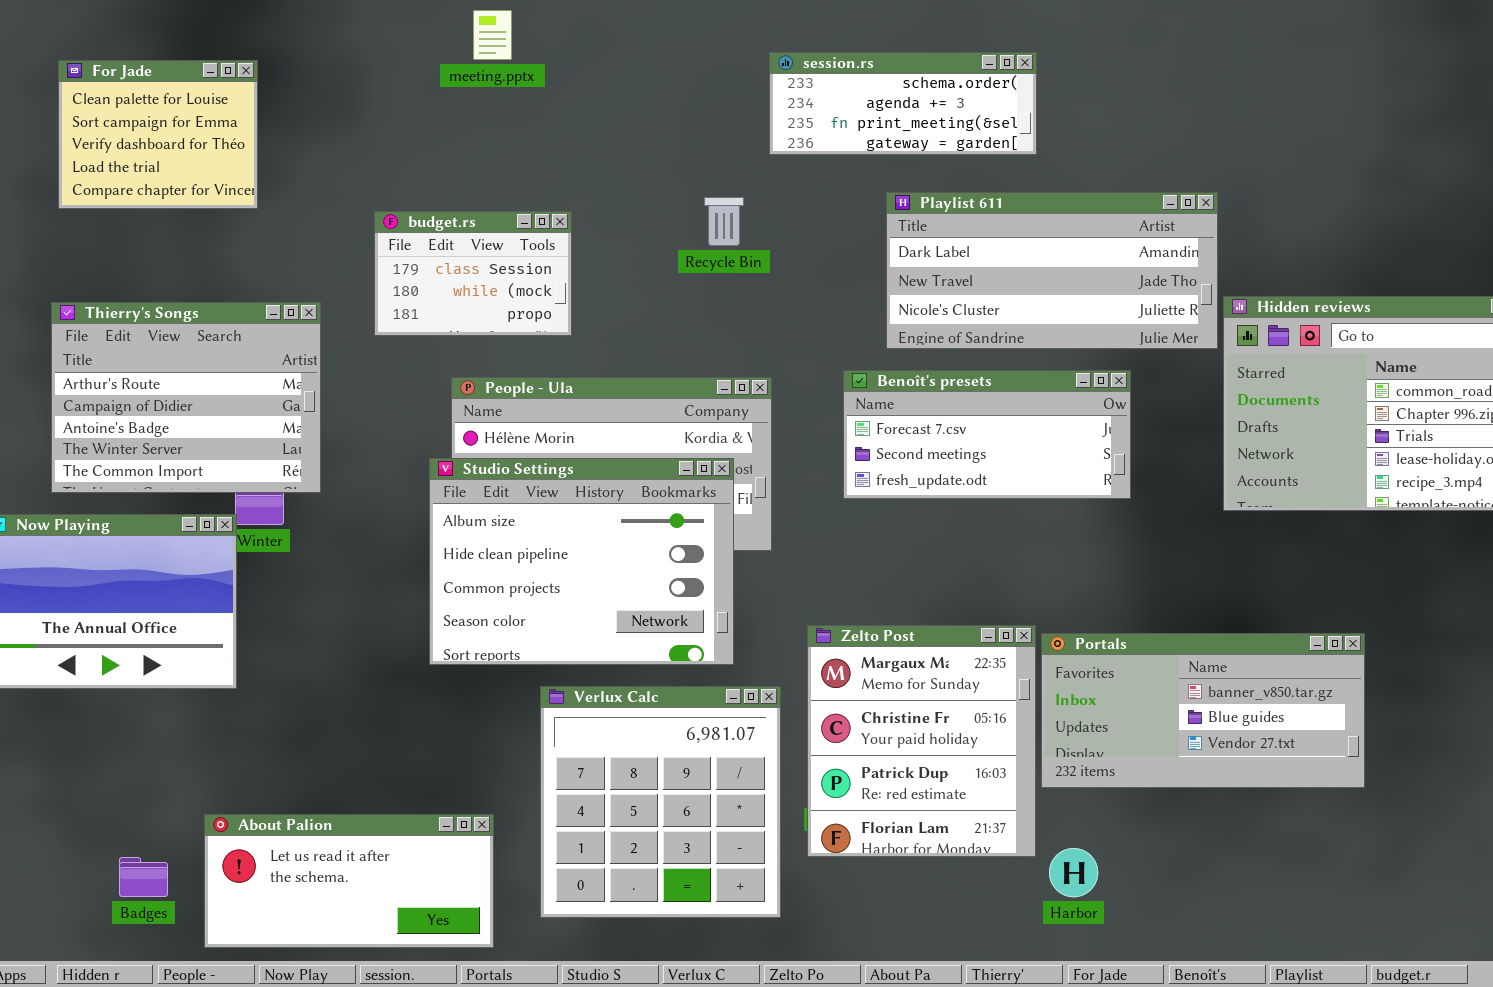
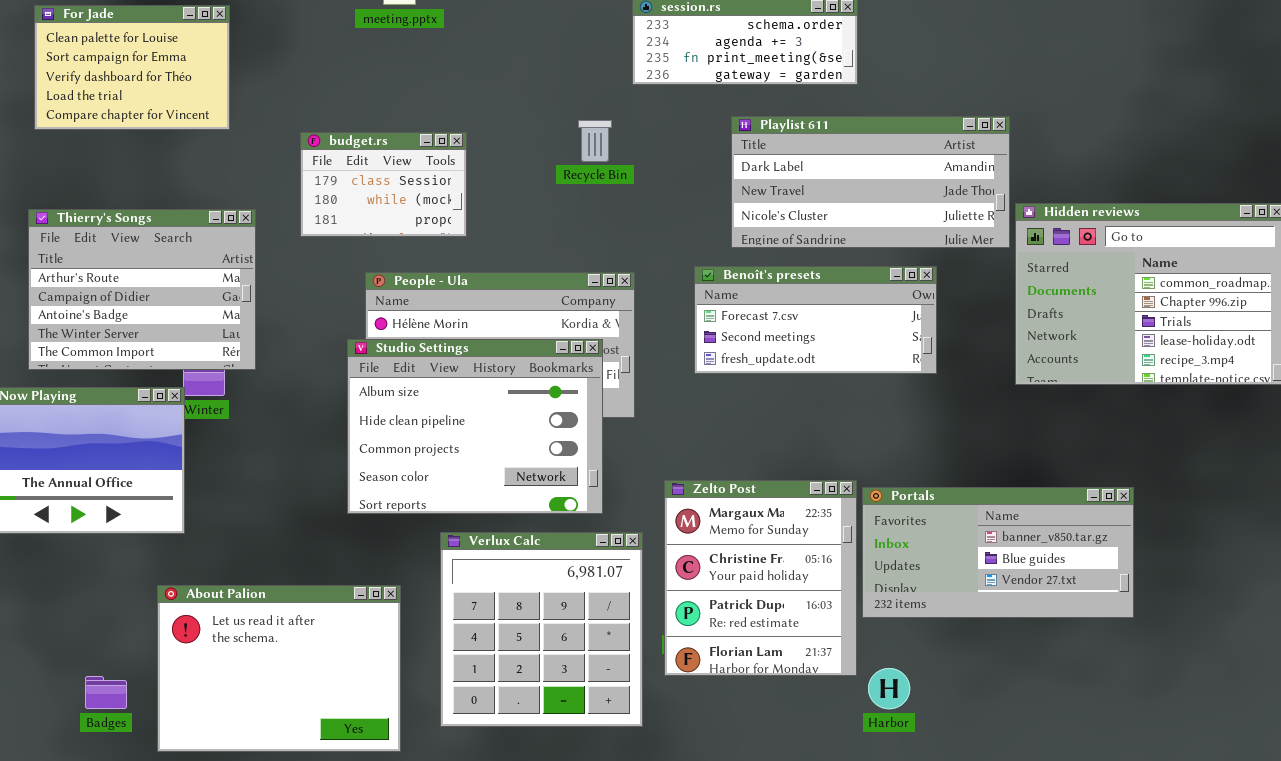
For Jade: [58,60,258,209] -> [34,5,230,130], resized
About Palion: [204,814,494,948] -> [157,585,401,752], resized

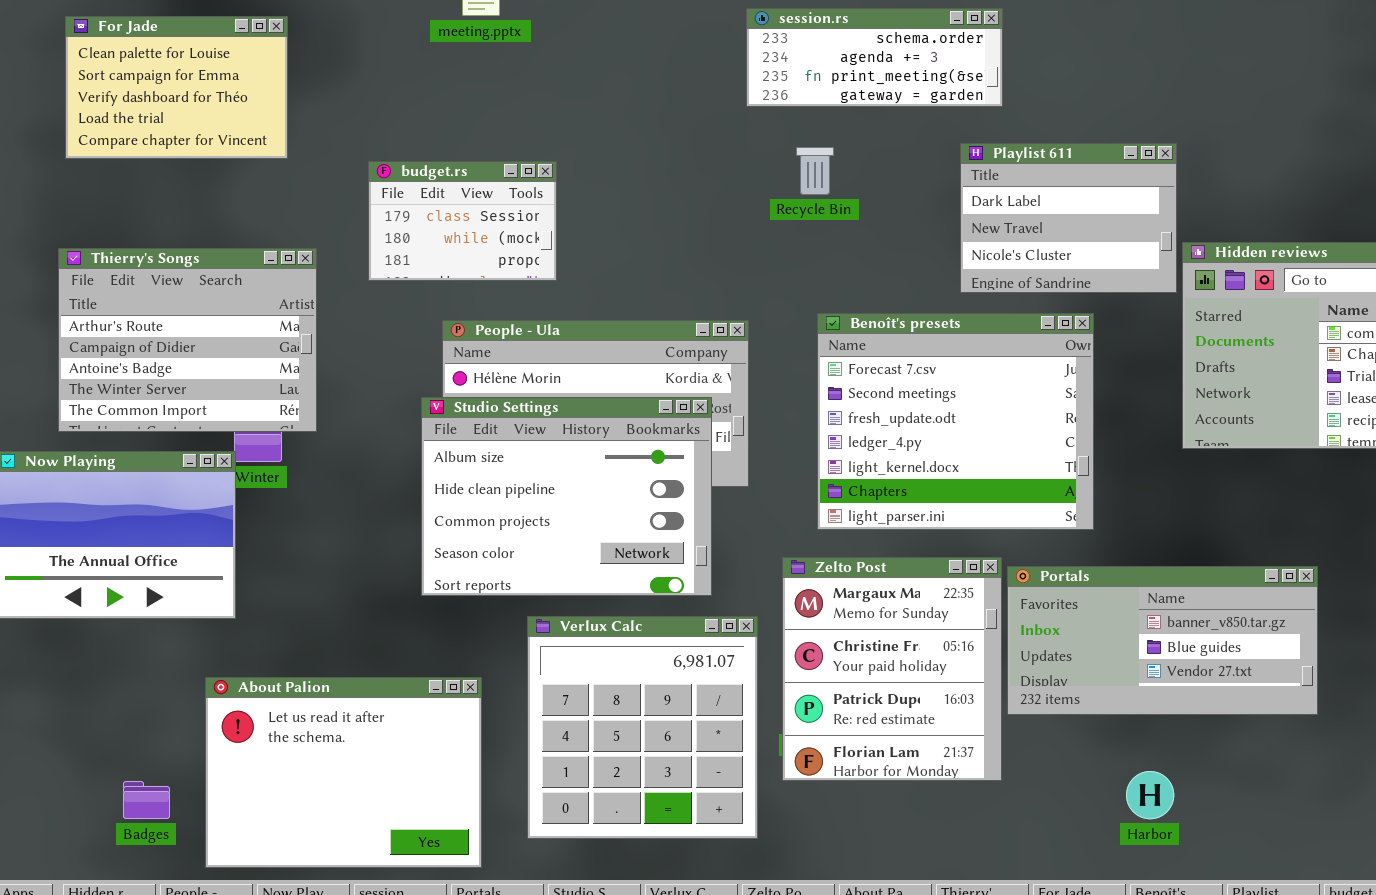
Playlist 611: [731,116,1010,248] -> [960,143,1177,293], resized
Recycle Bin: [578,120,612,162] -> [796,147,834,195], moved
Benoît's presets: [694,266,937,374] -> [817,313,1094,530], resized
Harbor: [868,668,910,709] -> [1126,771,1174,819], moved

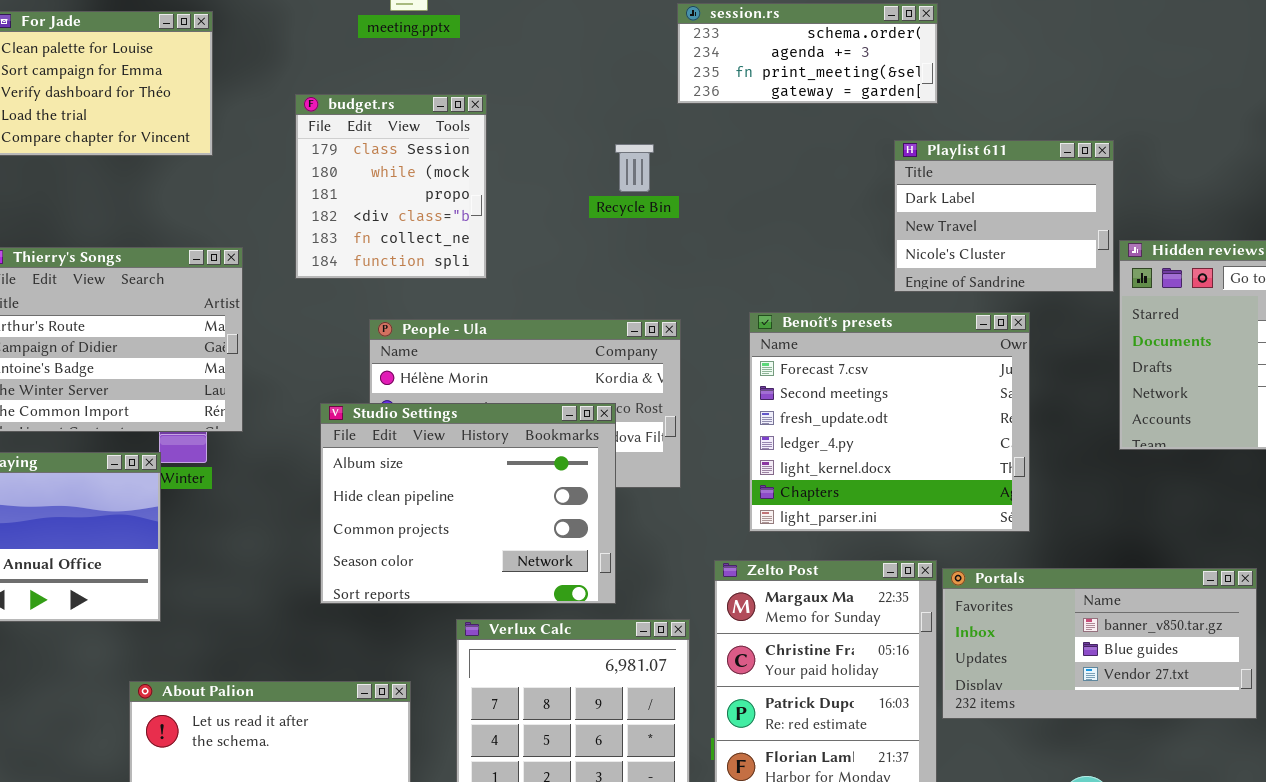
Recycle Bin: [796,147,834,195] -> [615,144,654,192], moved
budget.rs: [368,161,557,281] -> [295,94,487,279], resized
Studio Settings: [421,397,712,596] -> [320,403,616,604], moved

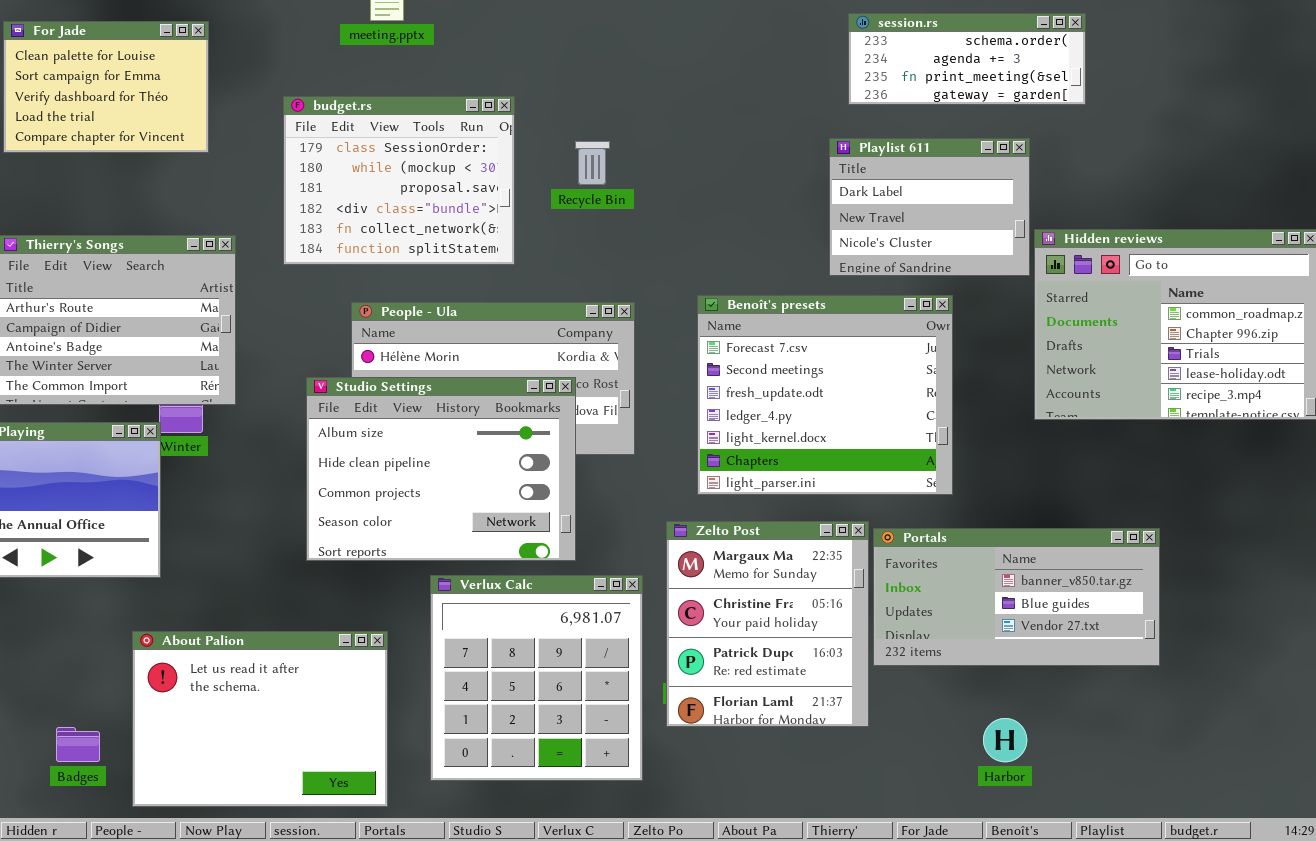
session.rs: [677,3,938,104] -> [848,13,1086,105], moved
budget.rs: [295,94,487,279] -> [283,96,515,265], resized

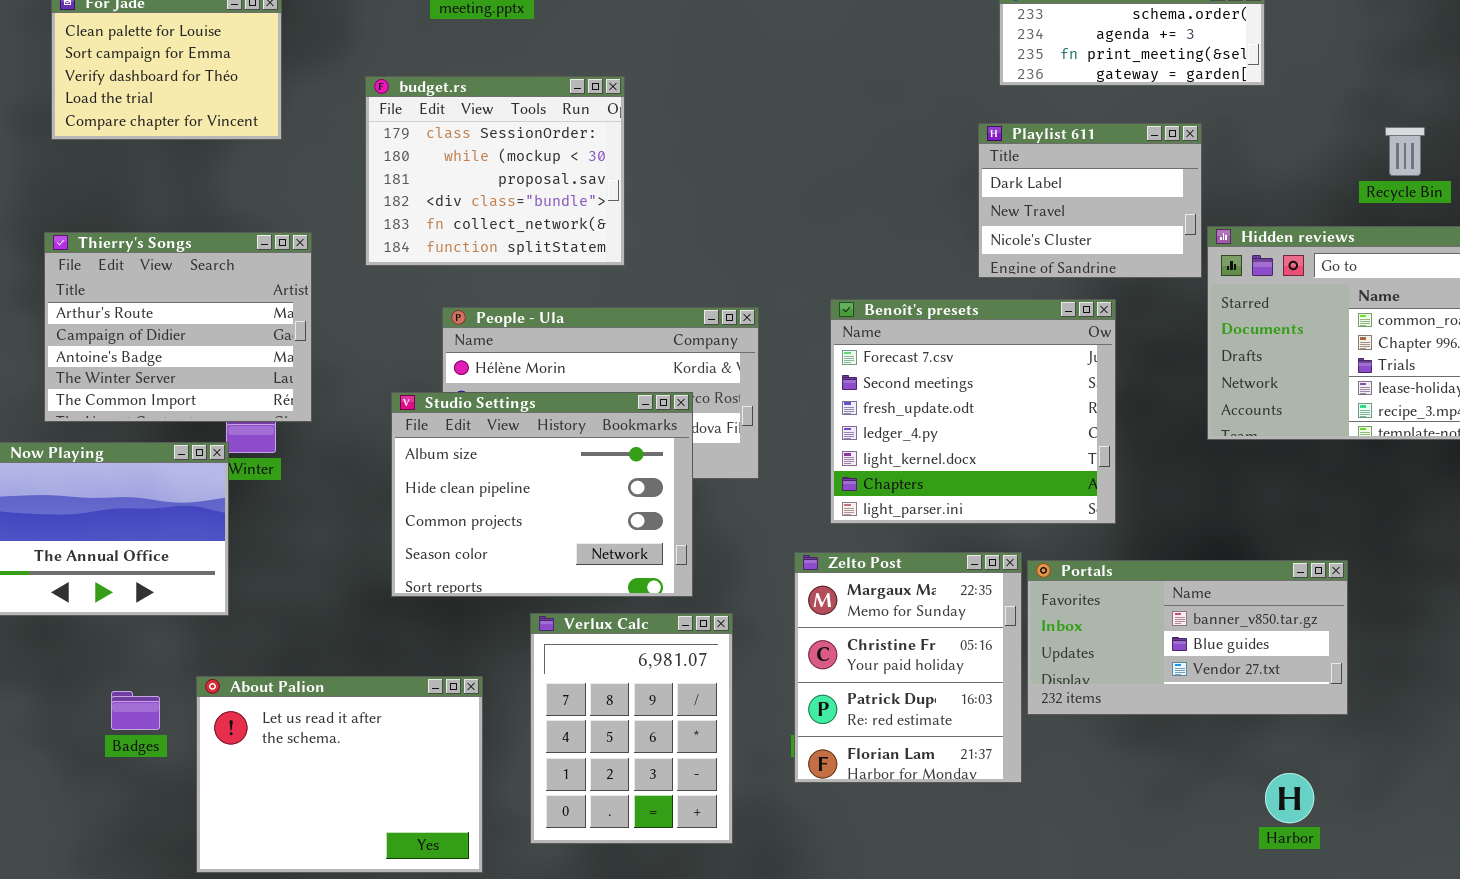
Recycle Bin: [575,141,610,185] -> [1385,127,1425,176], moved
Verlux Calc: [430,575,643,781] -> [530,613,733,844], resized
Harbor: [983,718,1027,762] -> [1265,773,1314,823], moved
Badges: [56,727,100,762] -> [111,691,160,730], moved

